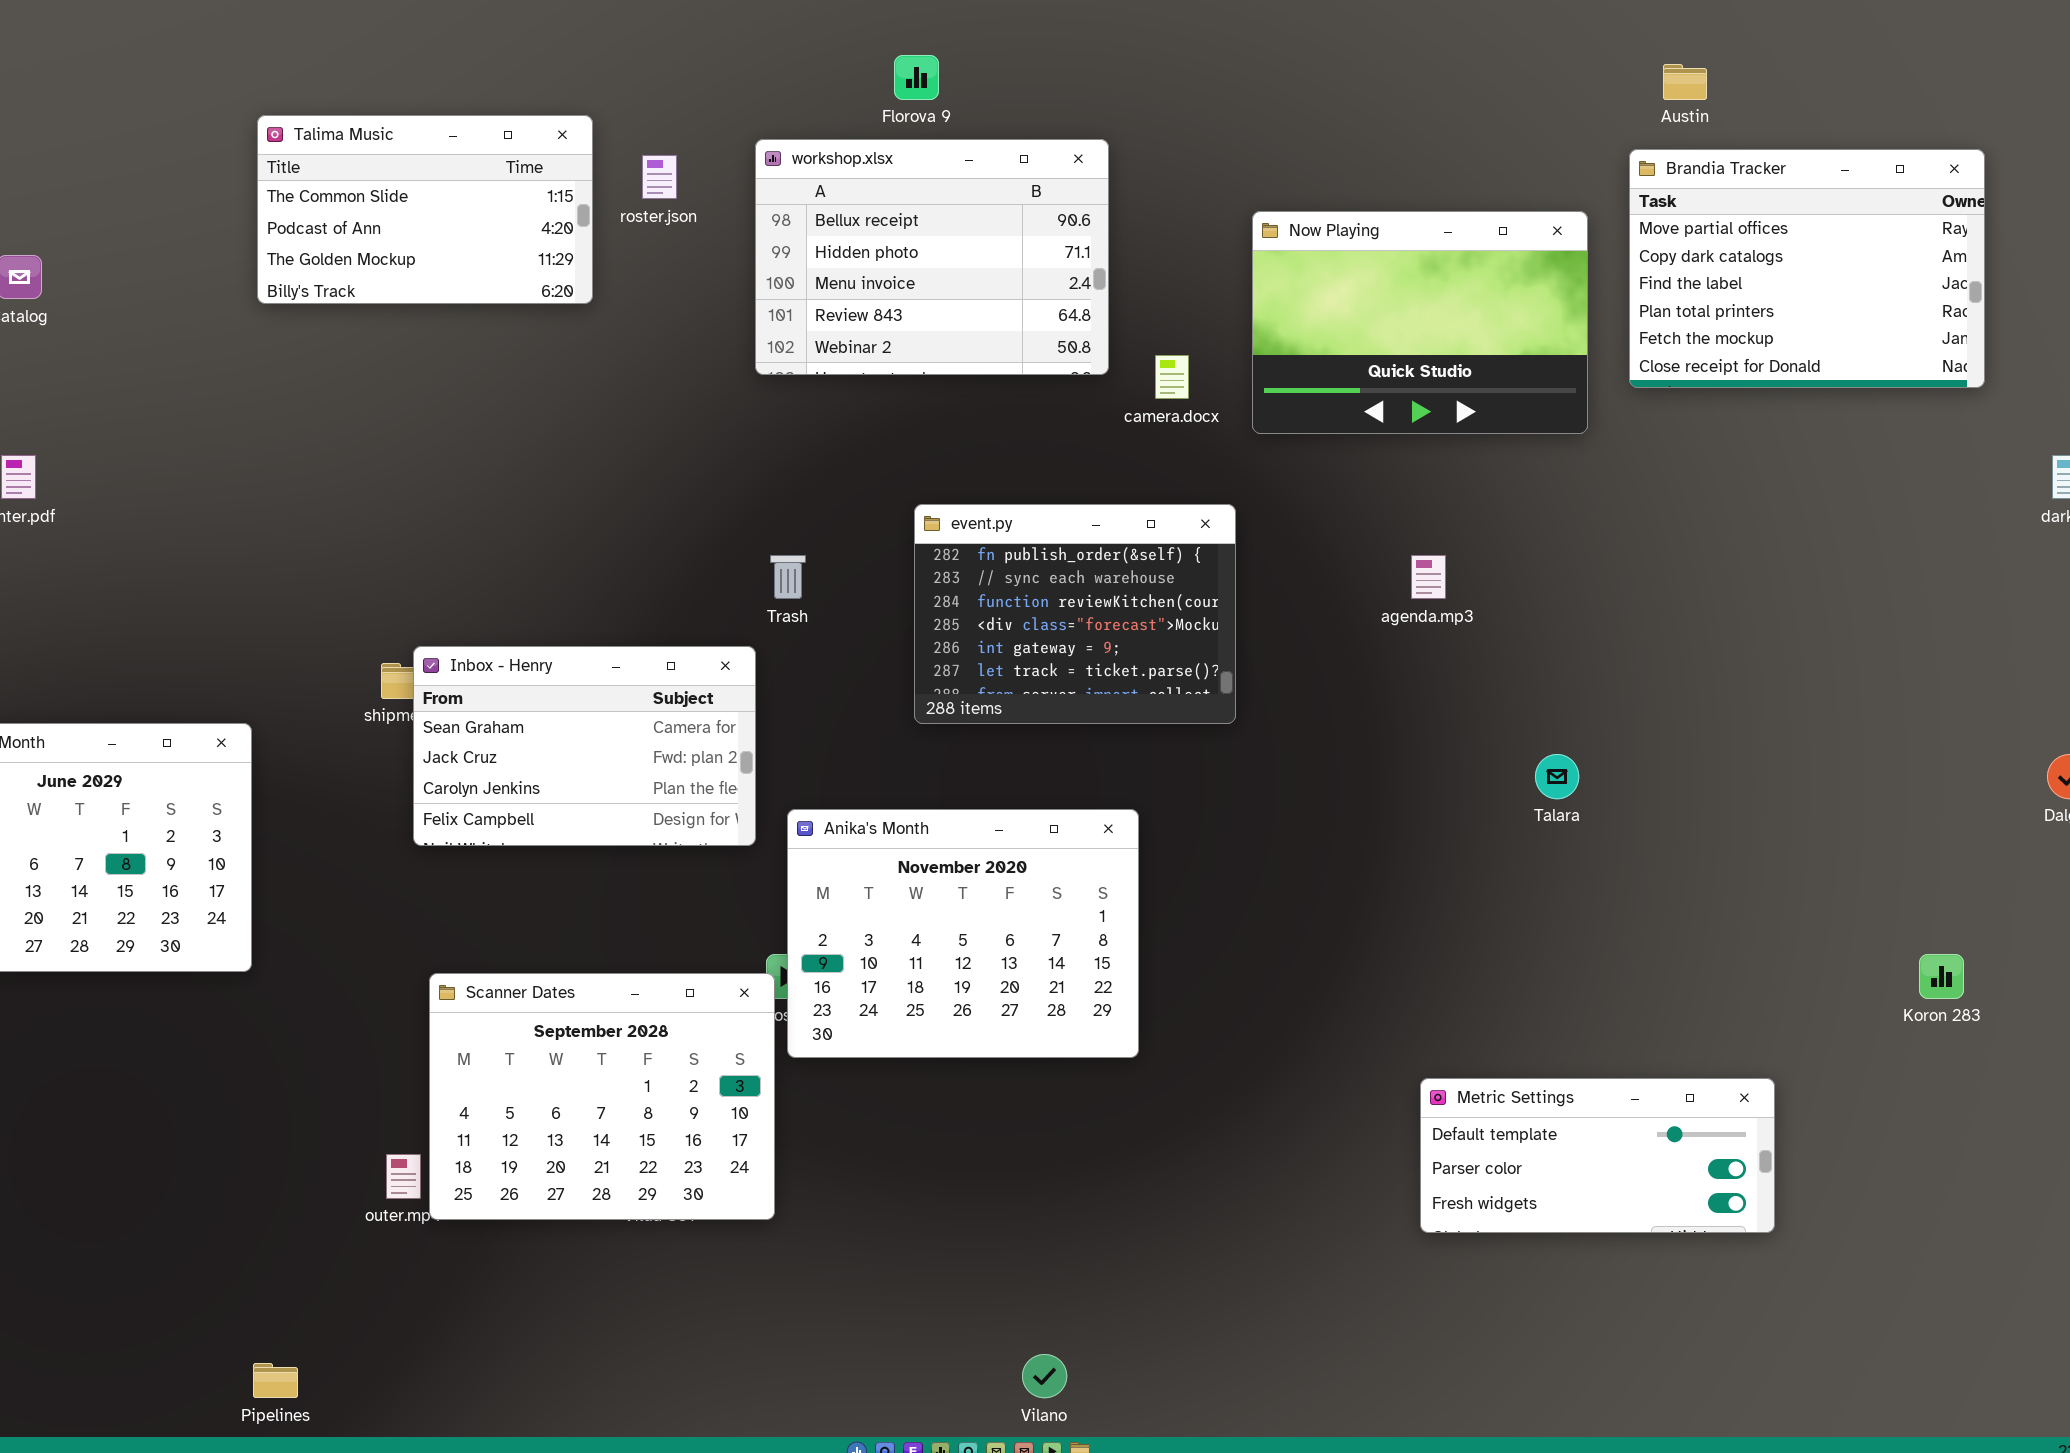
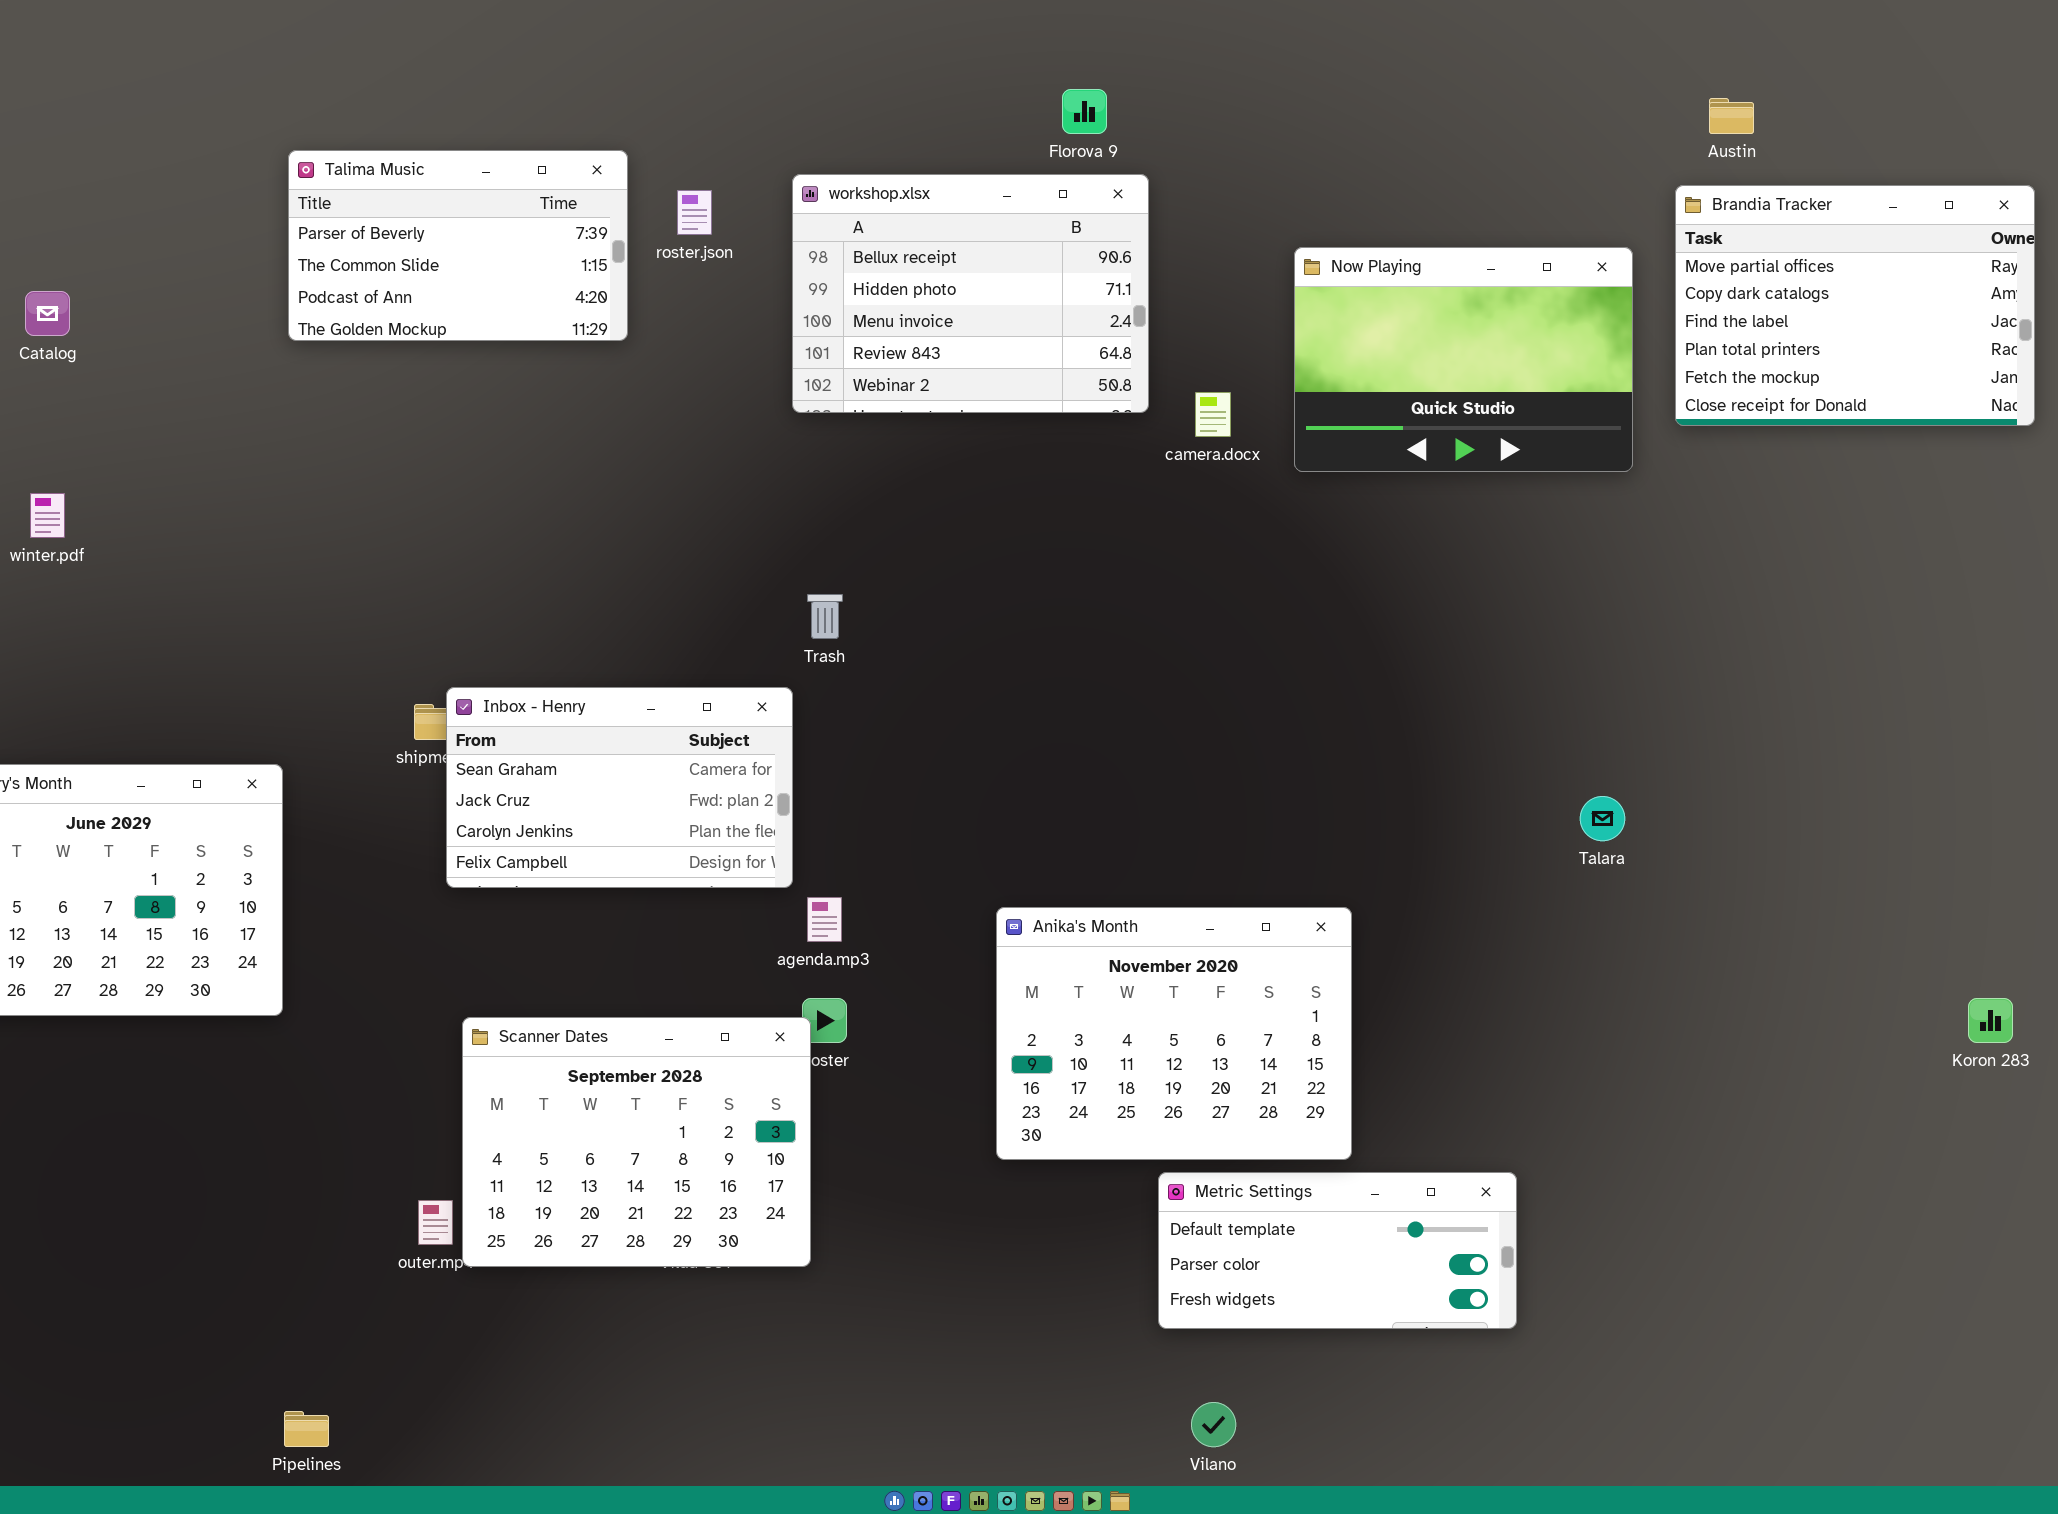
Florova 9: [894,55,939,100] -> [1062,89,1107,134], moved
Talima Music: [257,115,593,304] -> [288,150,628,341], scrolled up 1 row
event.py: [914,504,1236,724] -> none, closed
agenda.mp3: [1411,555,1446,599] -> [807,897,842,942], moved
Anika's Month: [787,809,1139,1058] -> [996,907,1352,1160], moved
Metric Settings: [1420,1078,1775,1233] -> [1158,1172,1517,1329], moved
Vilano: [1022,1354,1067,1398] -> [1191,1402,1236,1447], moved

